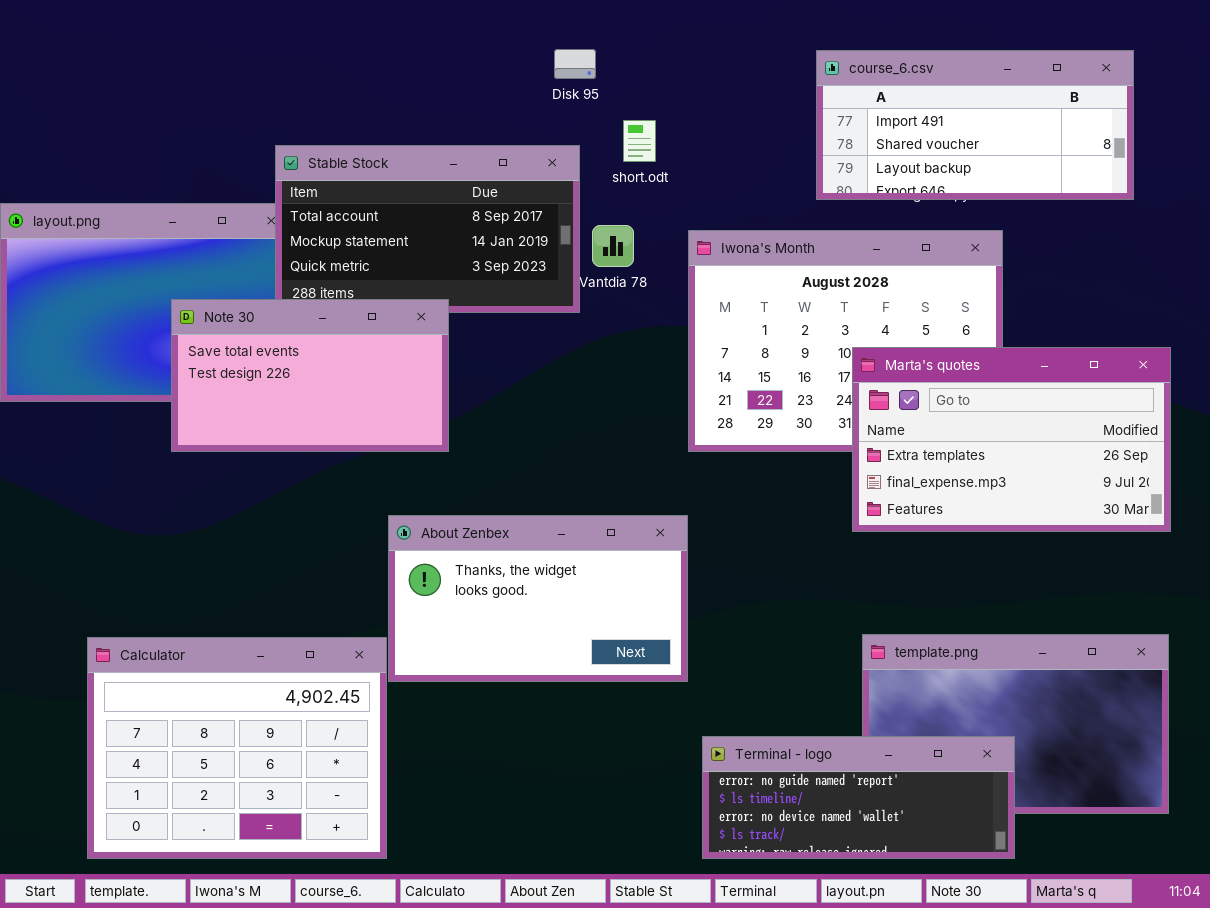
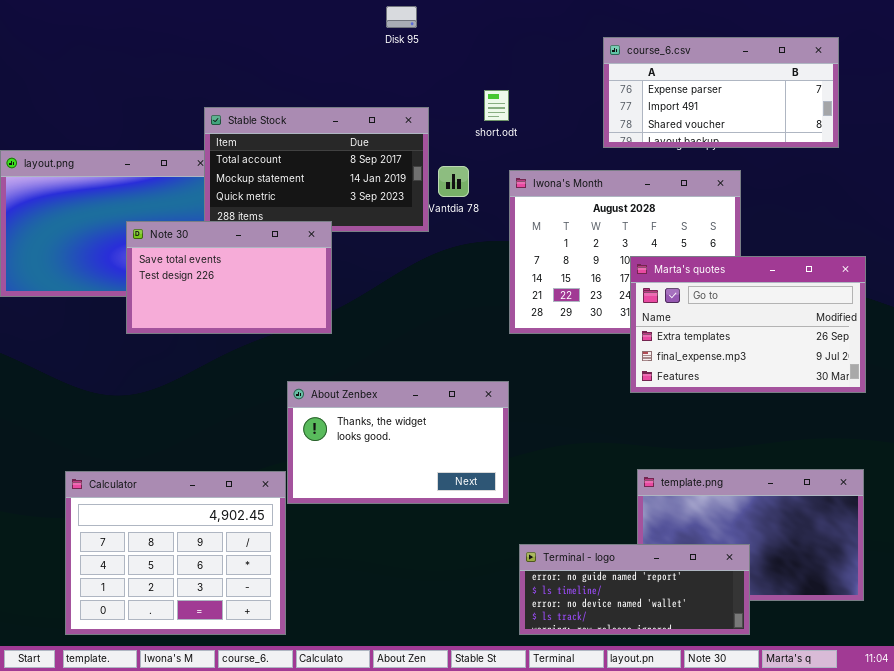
Disk 95: [554,49,596,79] -> [386,6,417,28], moved
course_6.csv: [816,50,1134,200] -> [603,37,839,148], scrolled up 1 row
short.odt: [623,120,656,162] -> [484,90,509,121], moved

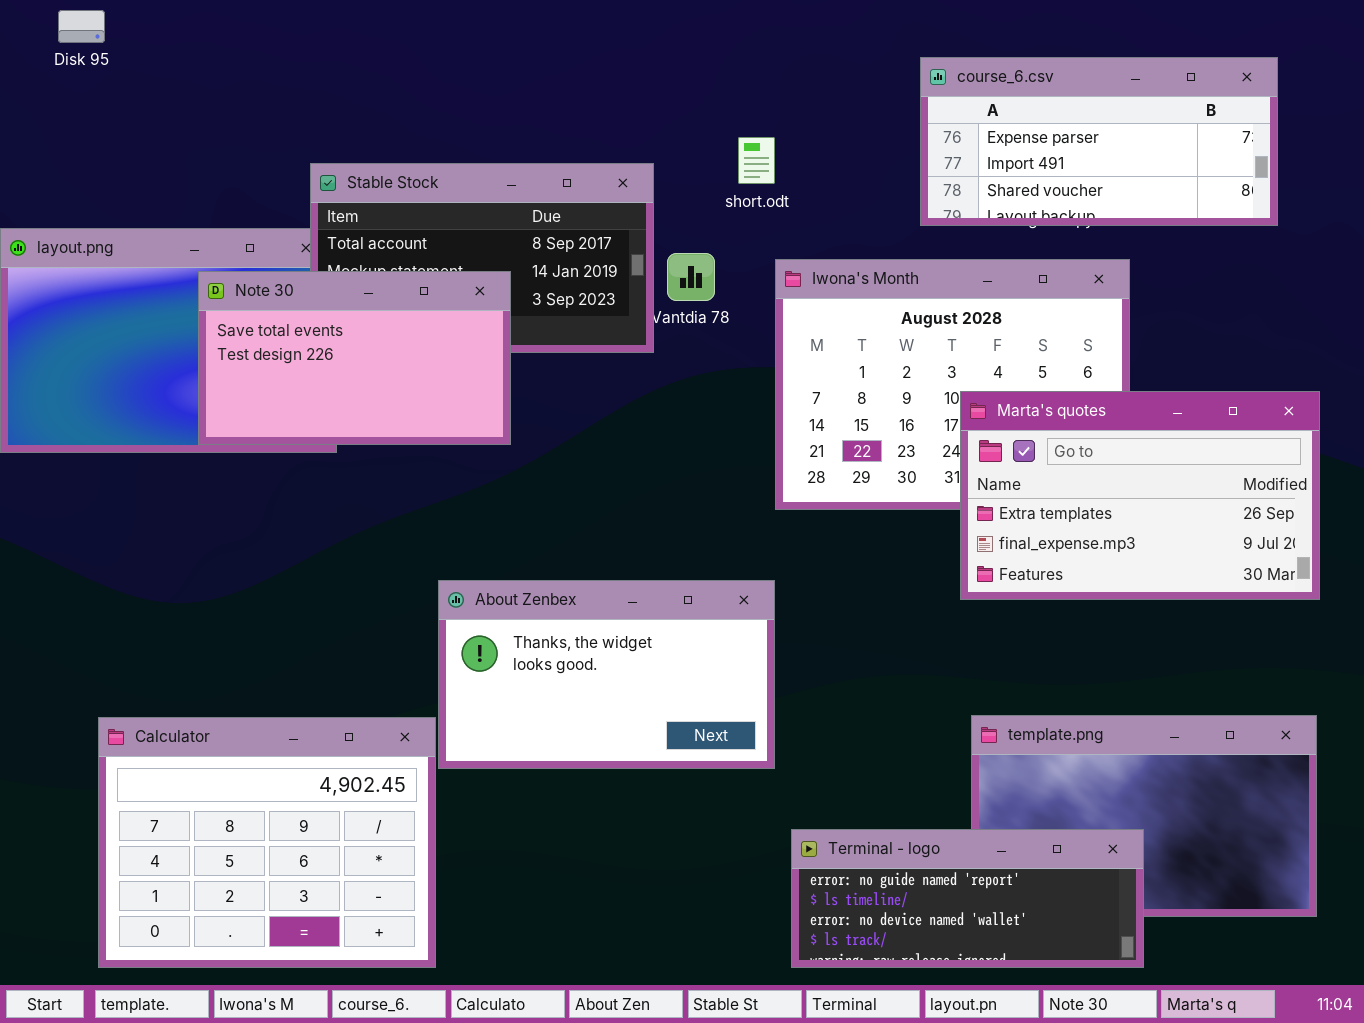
Disk 95: [386,6,417,28] -> [58,10,105,43], moved
Note 30: [126,221,332,334] -> [198,271,511,445], moved

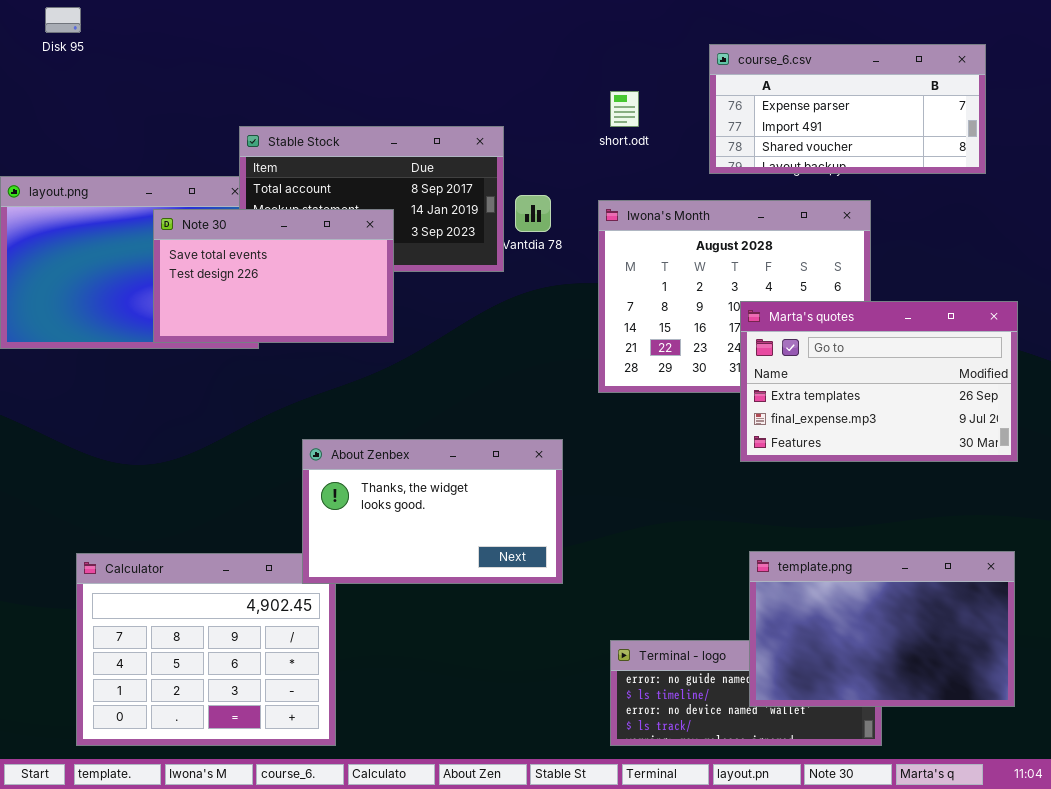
short.odt: [738,137,775,184] -> [610,91,639,127], moved
About Zenbex: [438,580,775,769] -> [302,439,563,584], moved
template.png: [971,715,1317,917] -> [749,551,1015,707], raised

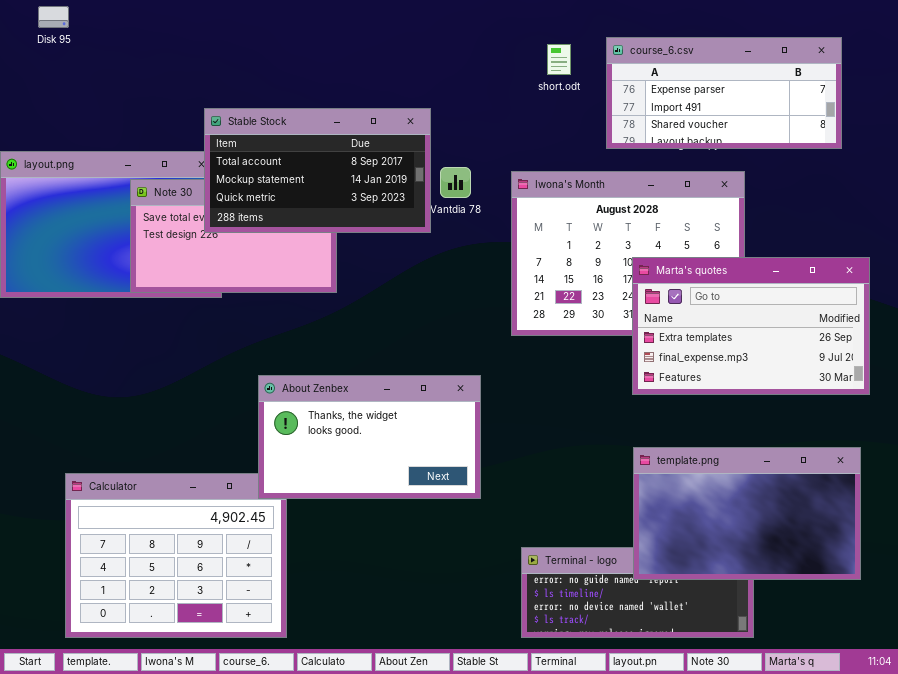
short.odt: [610,91,639,127] -> [547,44,571,75], moved
Stable Stock: [239,126,504,272] -> [204,108,431,233], raised
template.png: [749,551,1015,707] -> [633,447,861,580], moved

